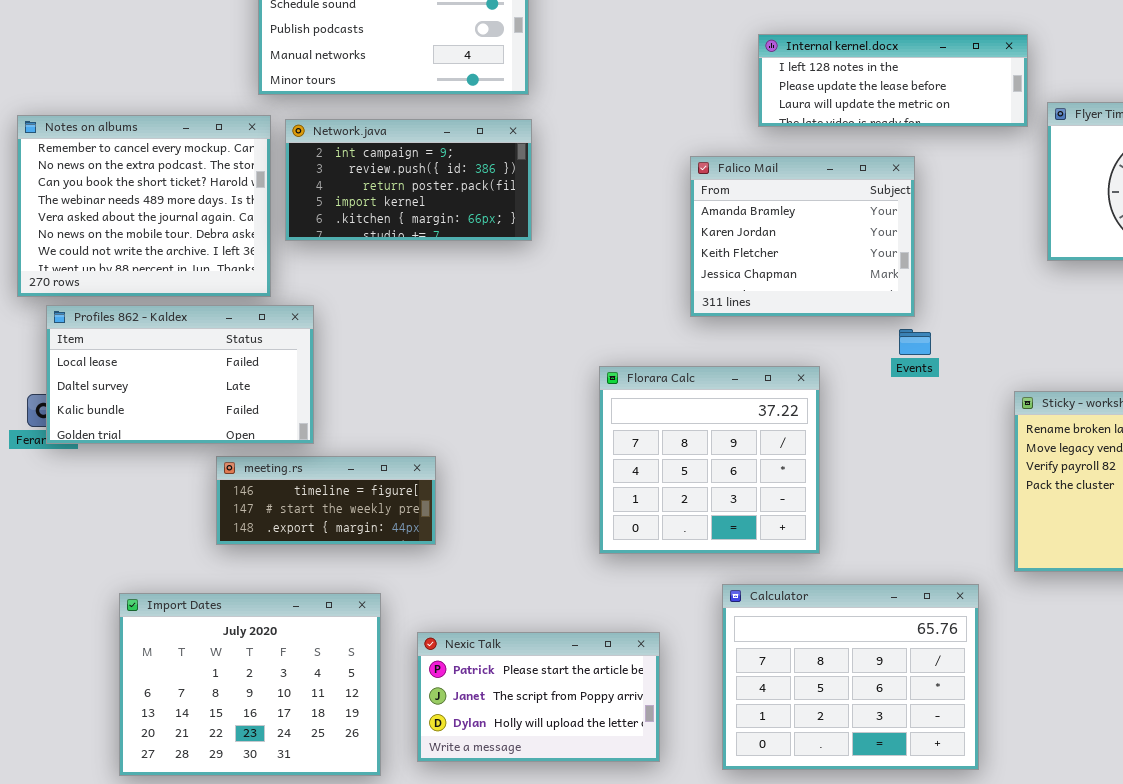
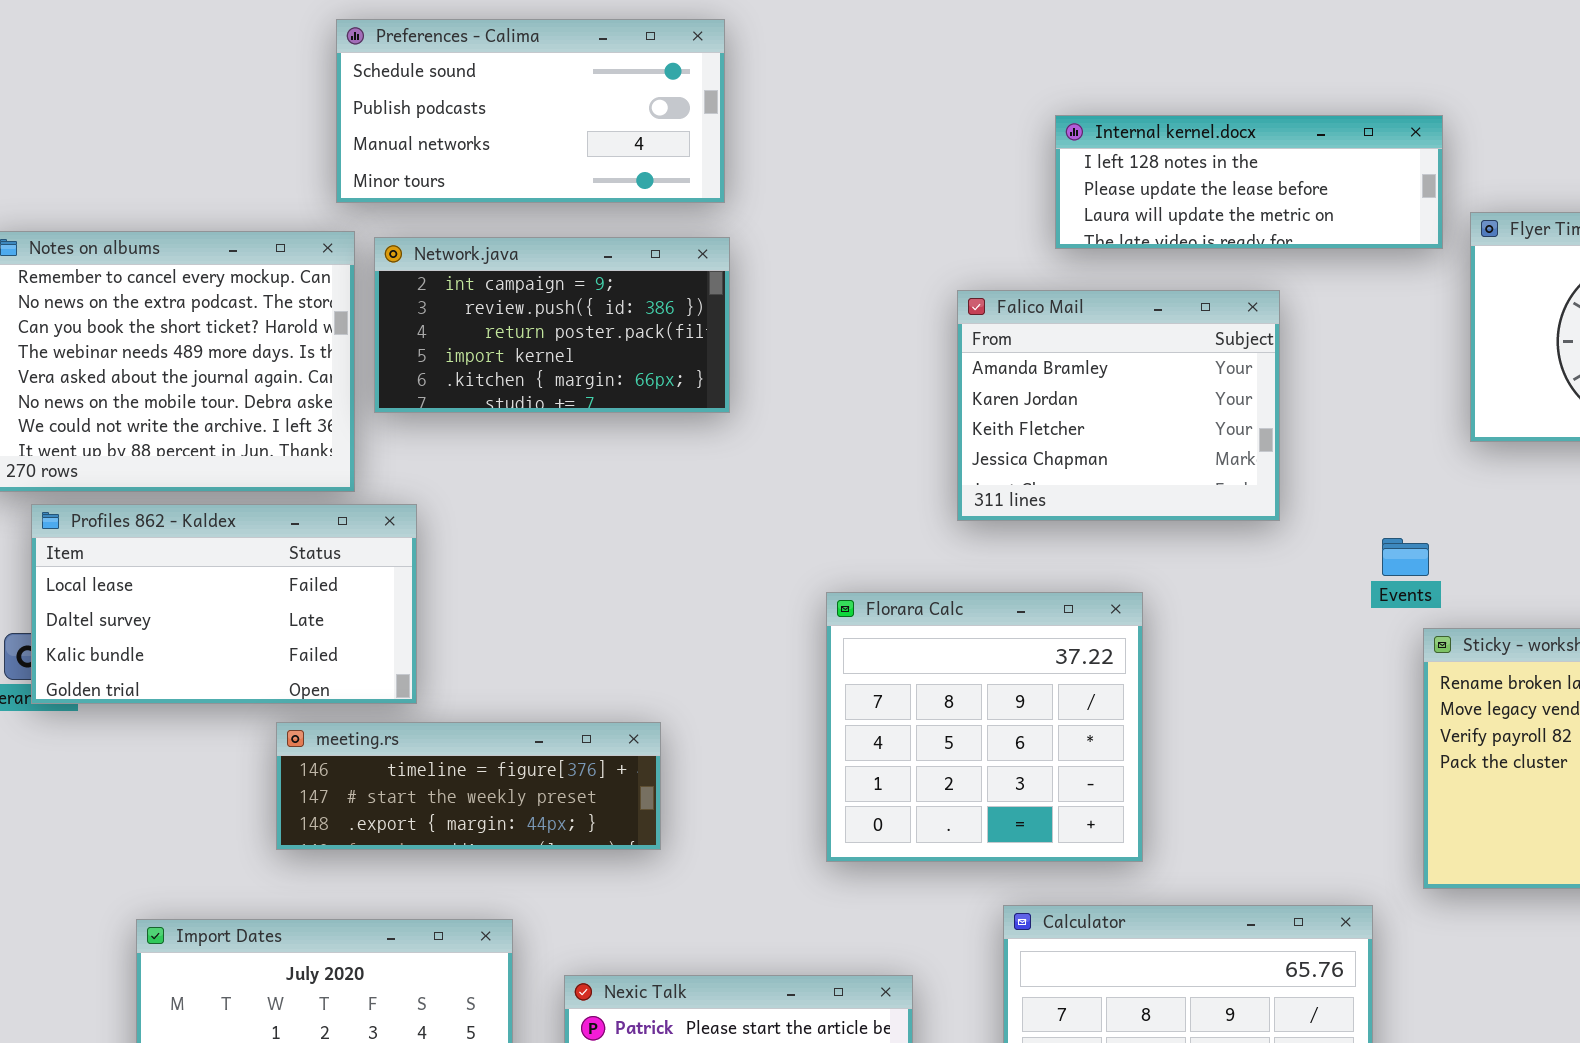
Events: [899,329,931,355] -> [1382,538,1429,576], moved
meeting.rs: [216,456,436,545] -> [276,722,661,850], resized

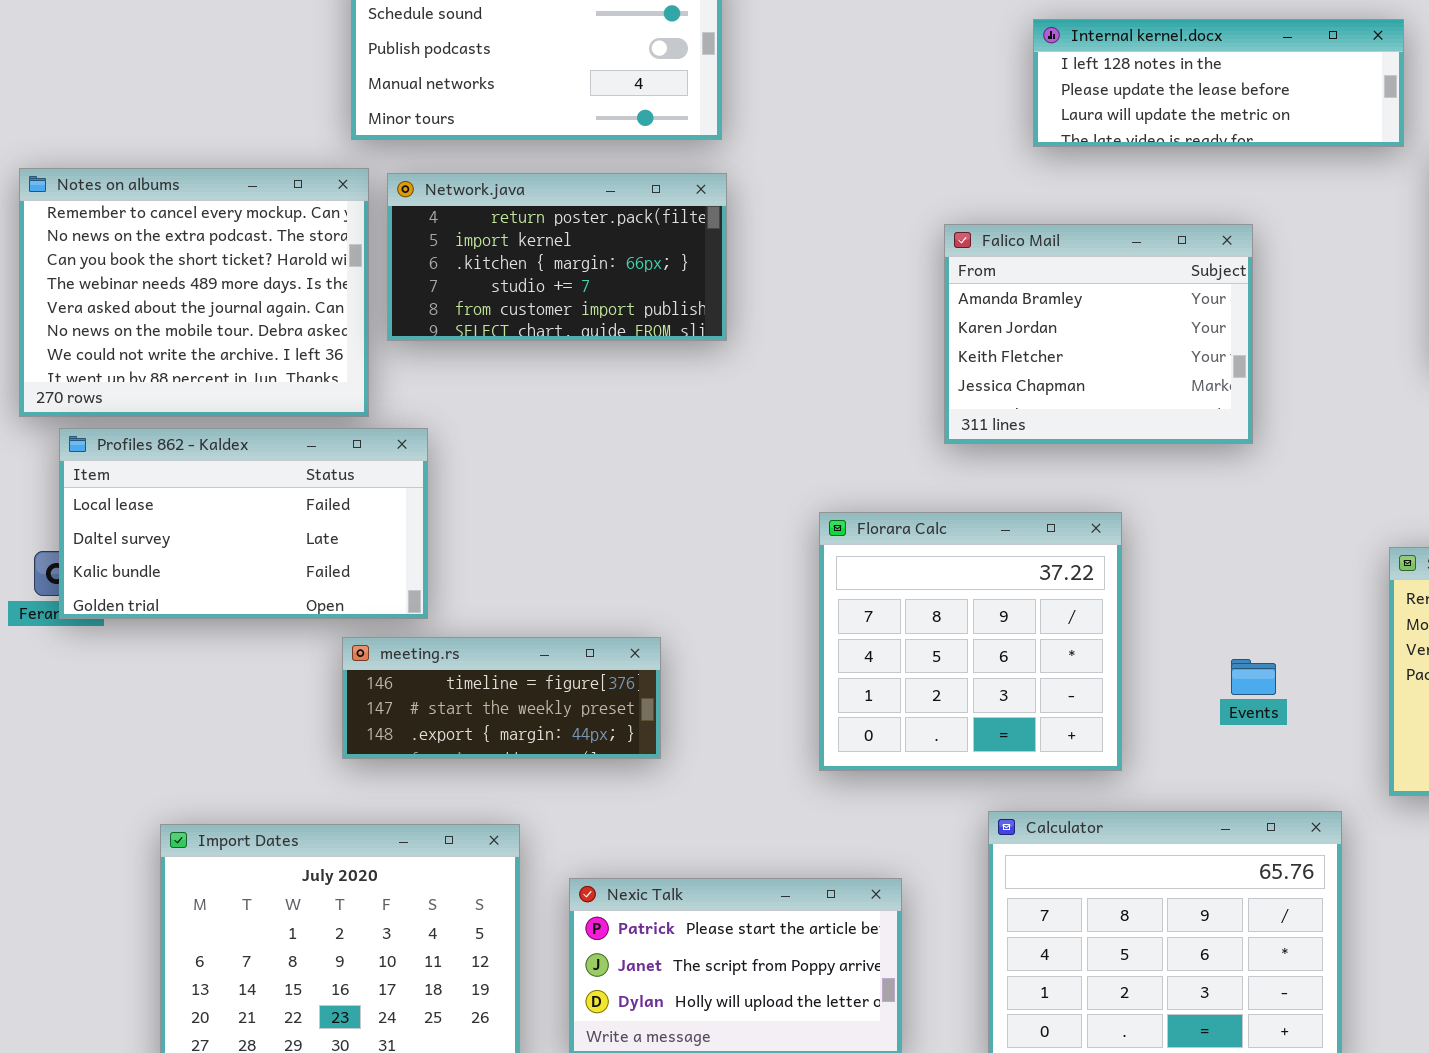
Internal kernel.docx: [1055,115,1443,249] -> [1033,19,1404,147], moved
Network.java: [374,237,730,413] -> [387,173,727,341], scrolled down 2 rows
Events: [1382,538,1429,576] -> [1231,659,1276,695], moved
meeting.rs: [276,722,661,850] -> [342,637,661,759], resized

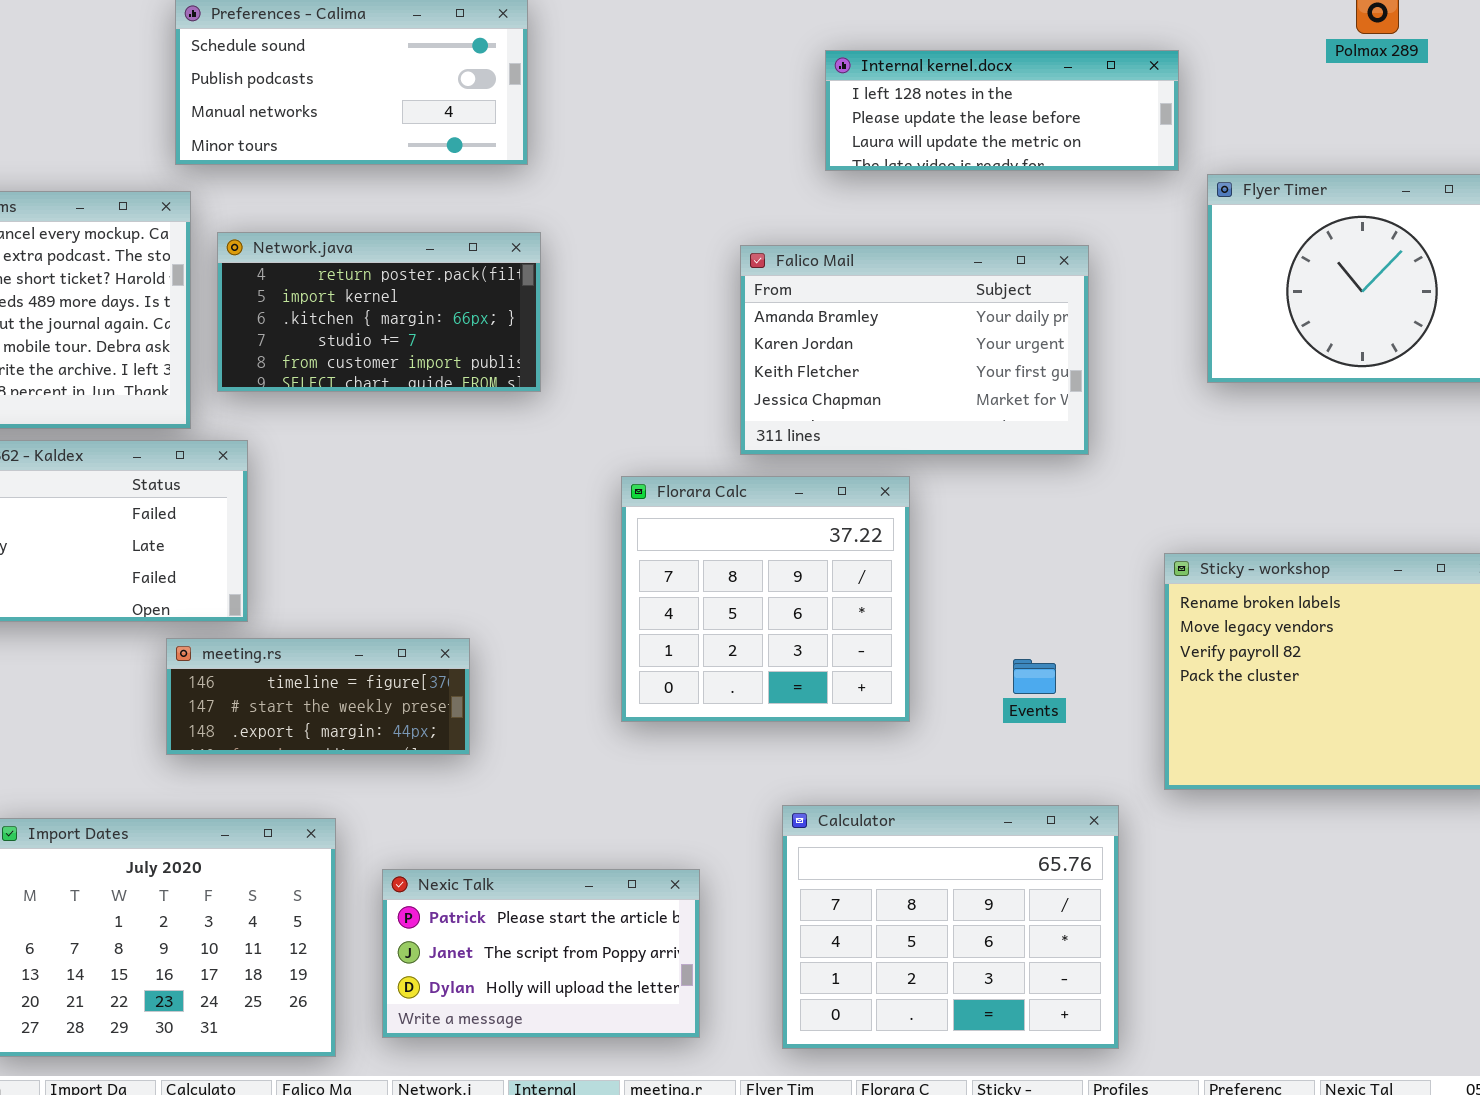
Network.java: [387,173,727,341] -> [217,232,541,392], moved
Falico Mail: [944,224,1253,444] -> [740,245,1089,455], resized
Florara Calc: [819,512,1122,771] -> [621,476,910,722], moved

